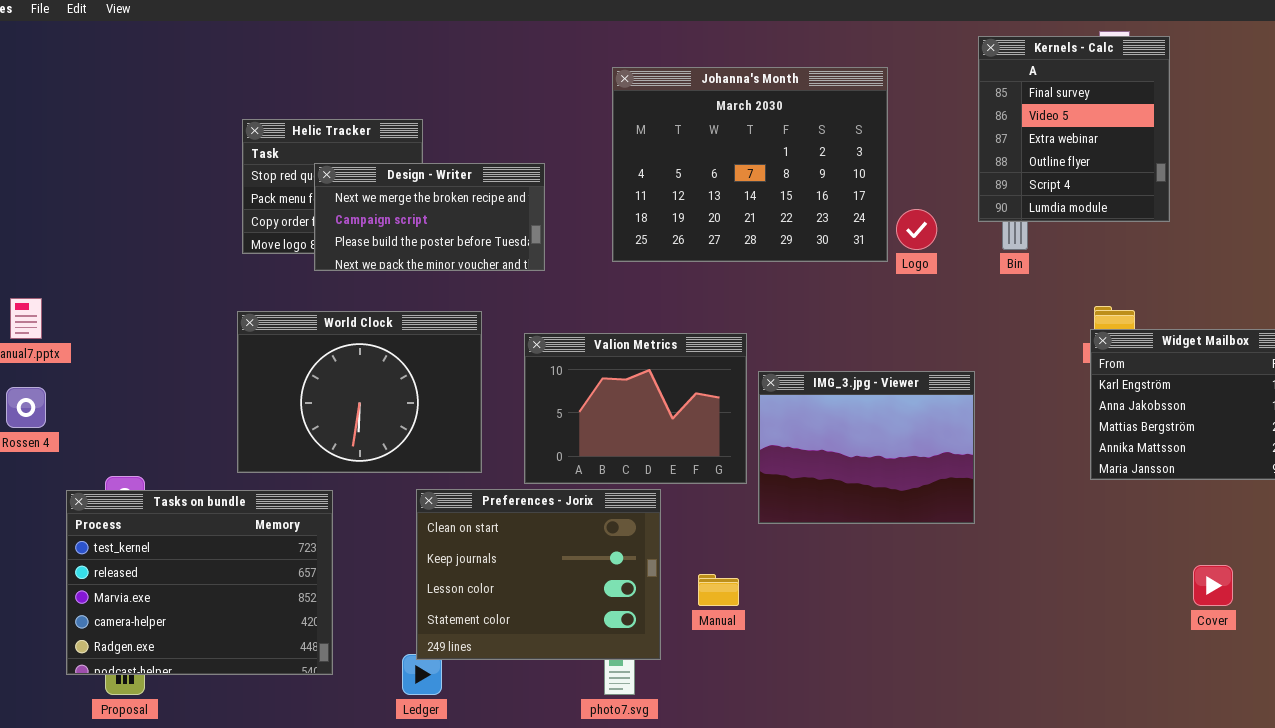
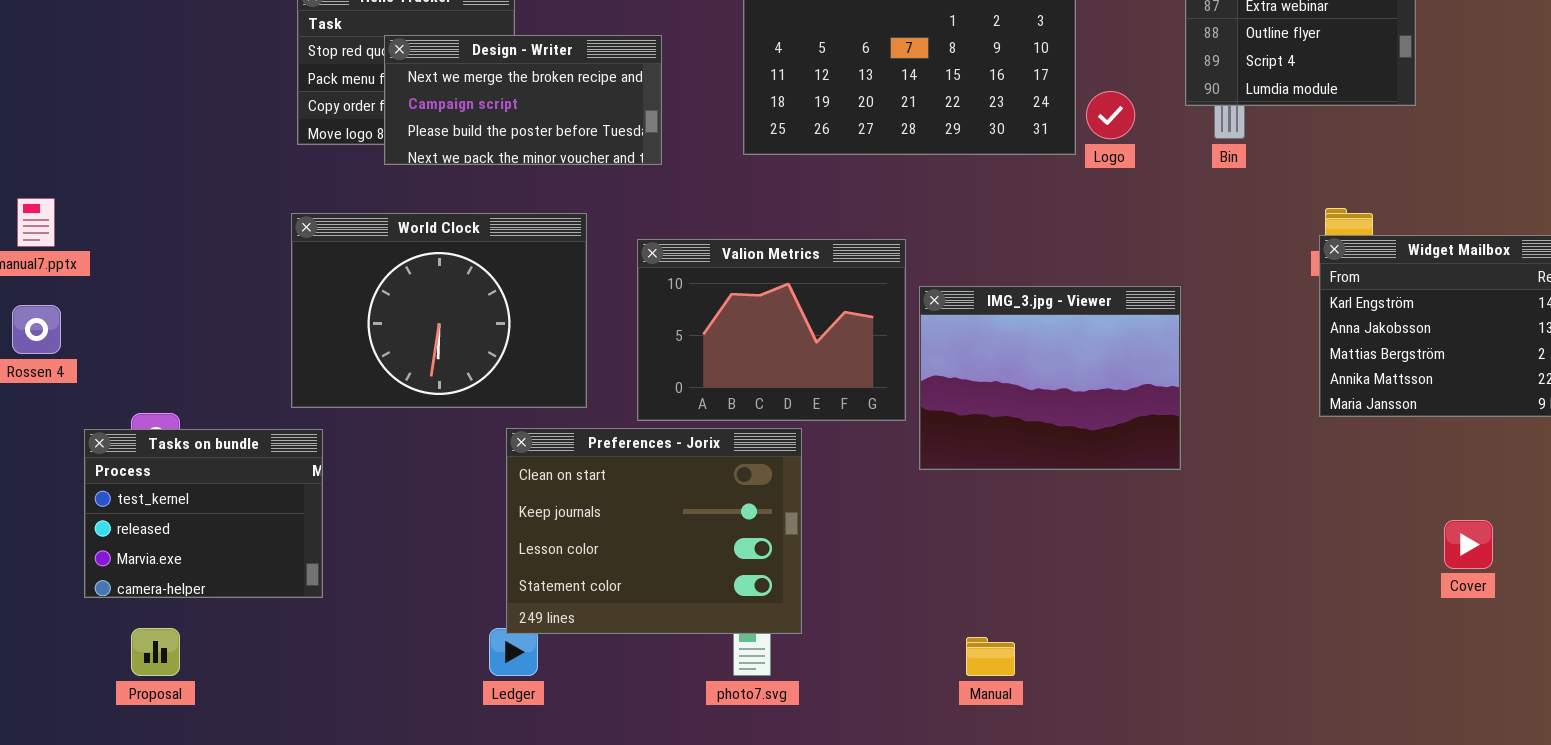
Tasks on bundle: [66,490,333,675] -> [84,429,323,598], resized
Manual: [698,574,739,606] -> [966,637,1015,676], moved

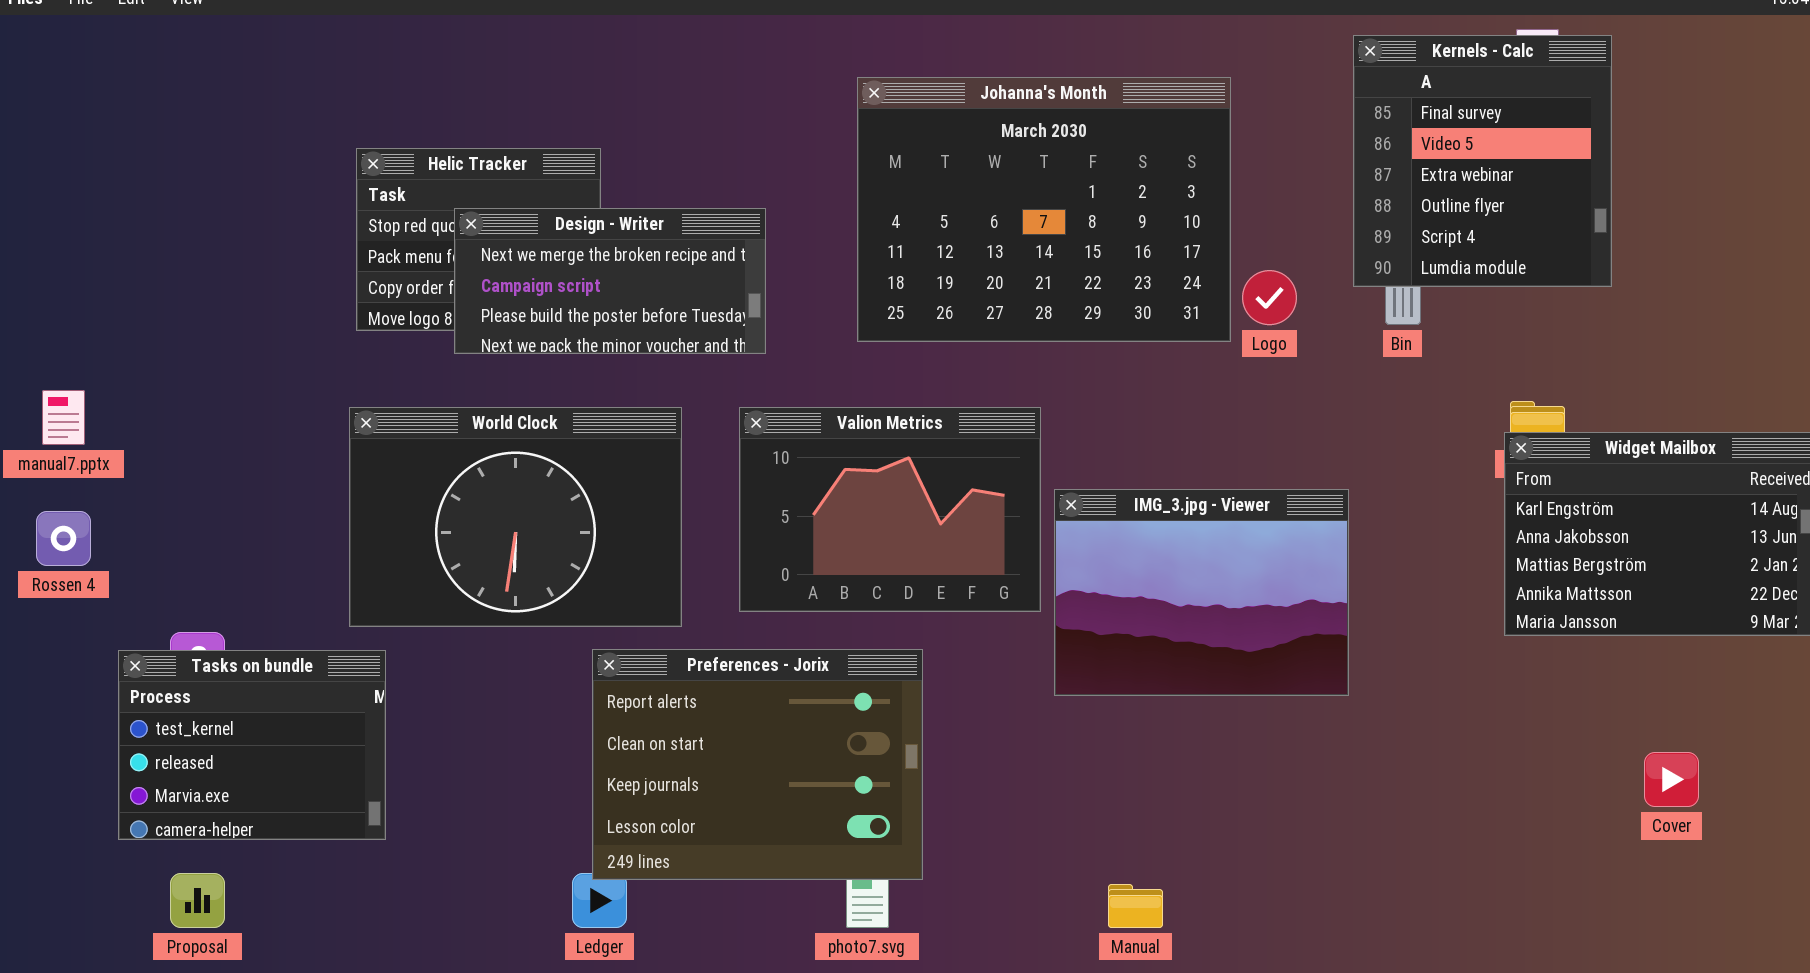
Valion Metrics: [637,239,906,421] -> [739,407,1041,612], moved
Preferences - Jorix: [506,428,802,634] -> [592,649,923,880], scrolled up 1 row

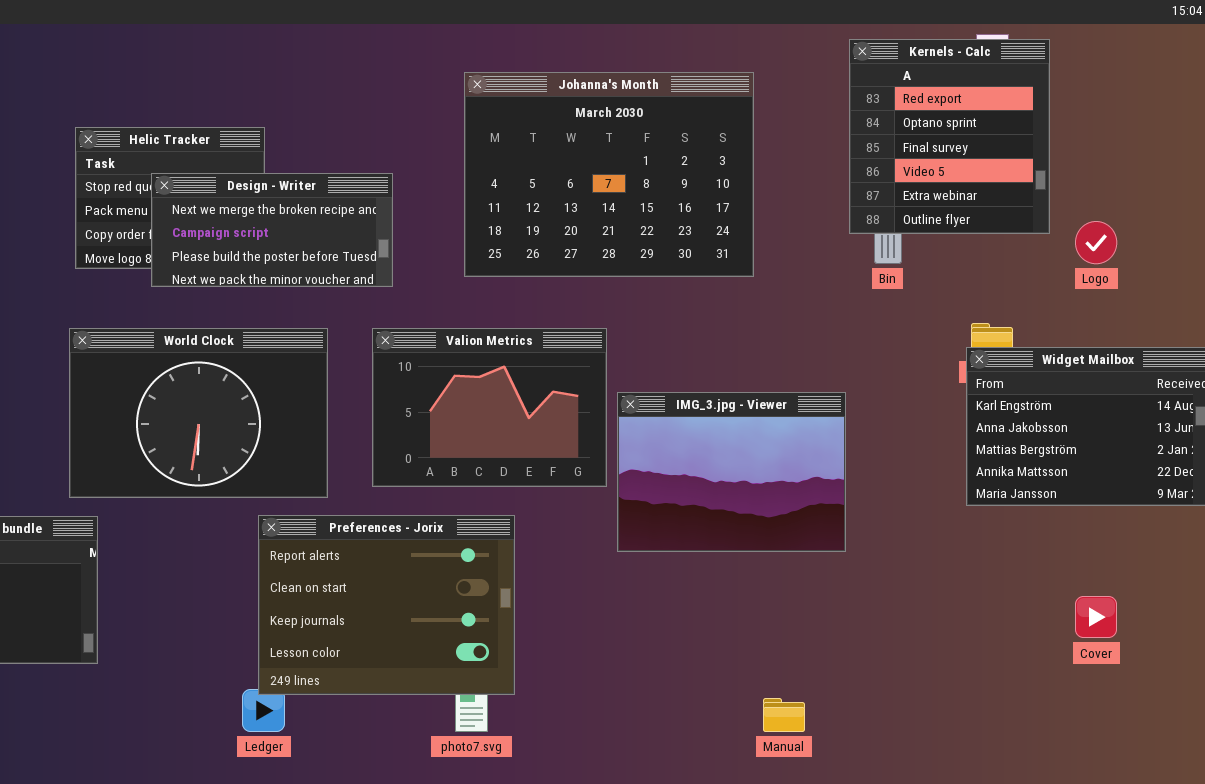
Kernels - Calc: [1353,35,1612,287] -> [849,39,1050,234], scrolled up 2 rows
Logo: [1242,270,1297,325] -> [1075,221,1117,264], moved
Manual: [1108,884,1163,928] -> [763,698,805,732], moved

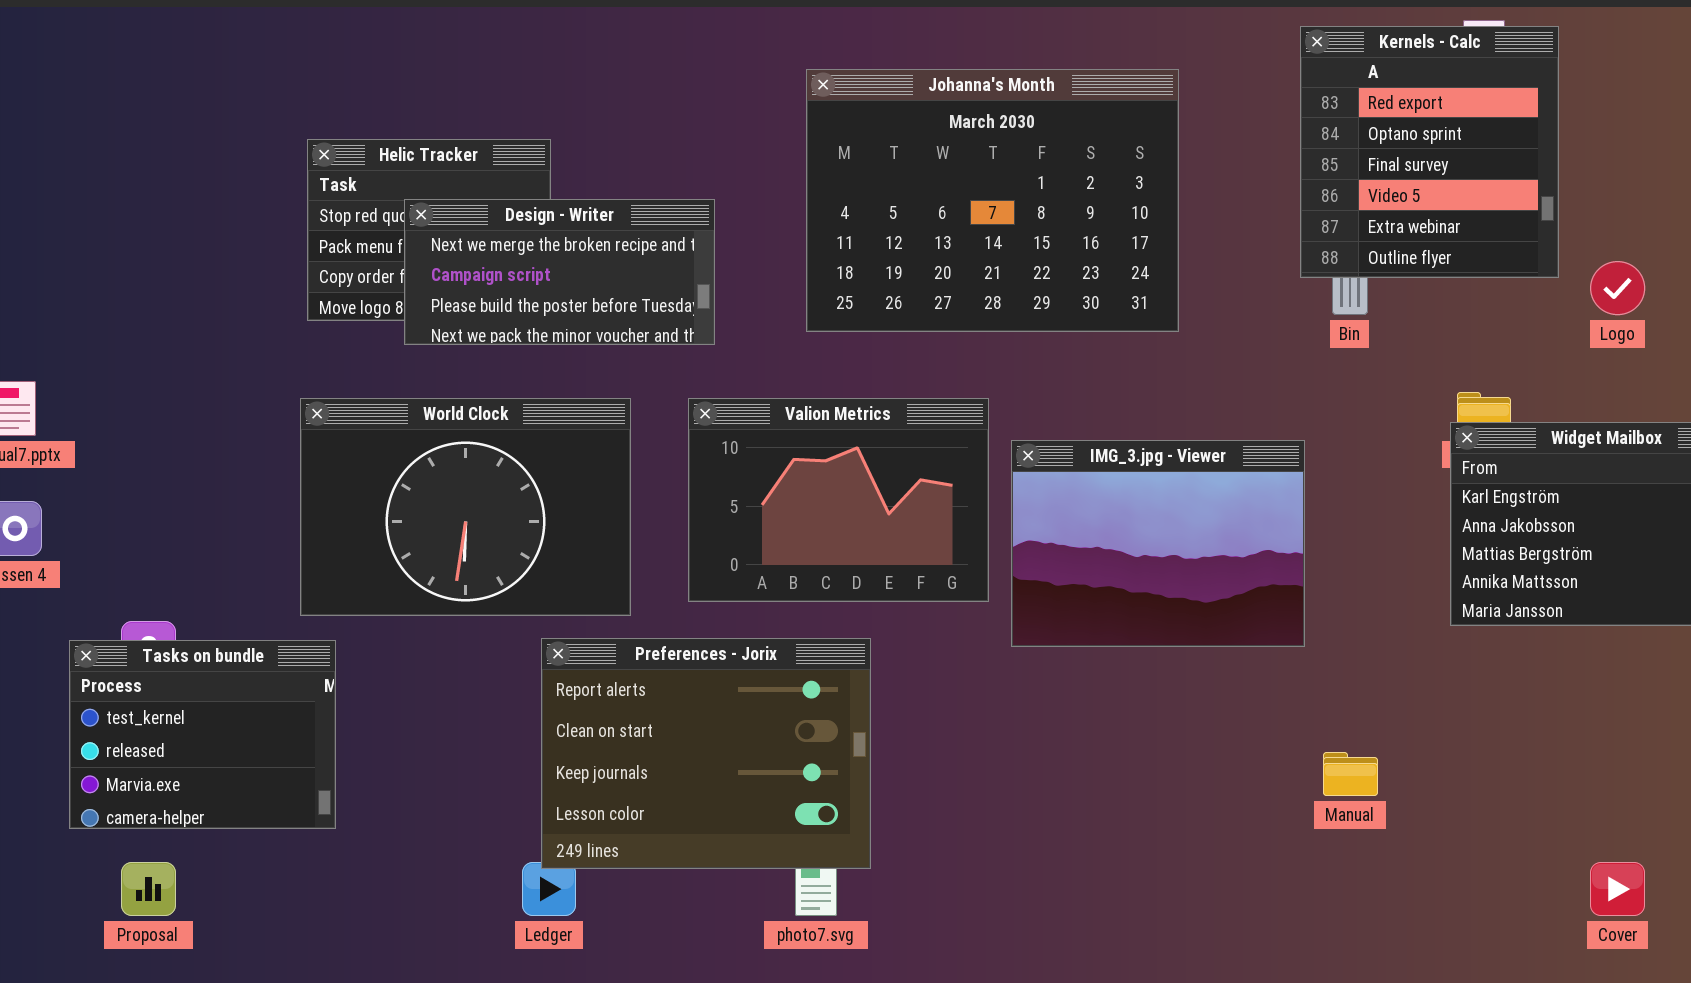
IMG_3.jpg - Viewer: [617,392,846,552] -> [1011,440,1305,647], moved
Cover: [1075,596,1117,638] -> [1590,862,1645,916], moved
Manual: [763,698,805,732] -> [1323,752,1378,796], moved

